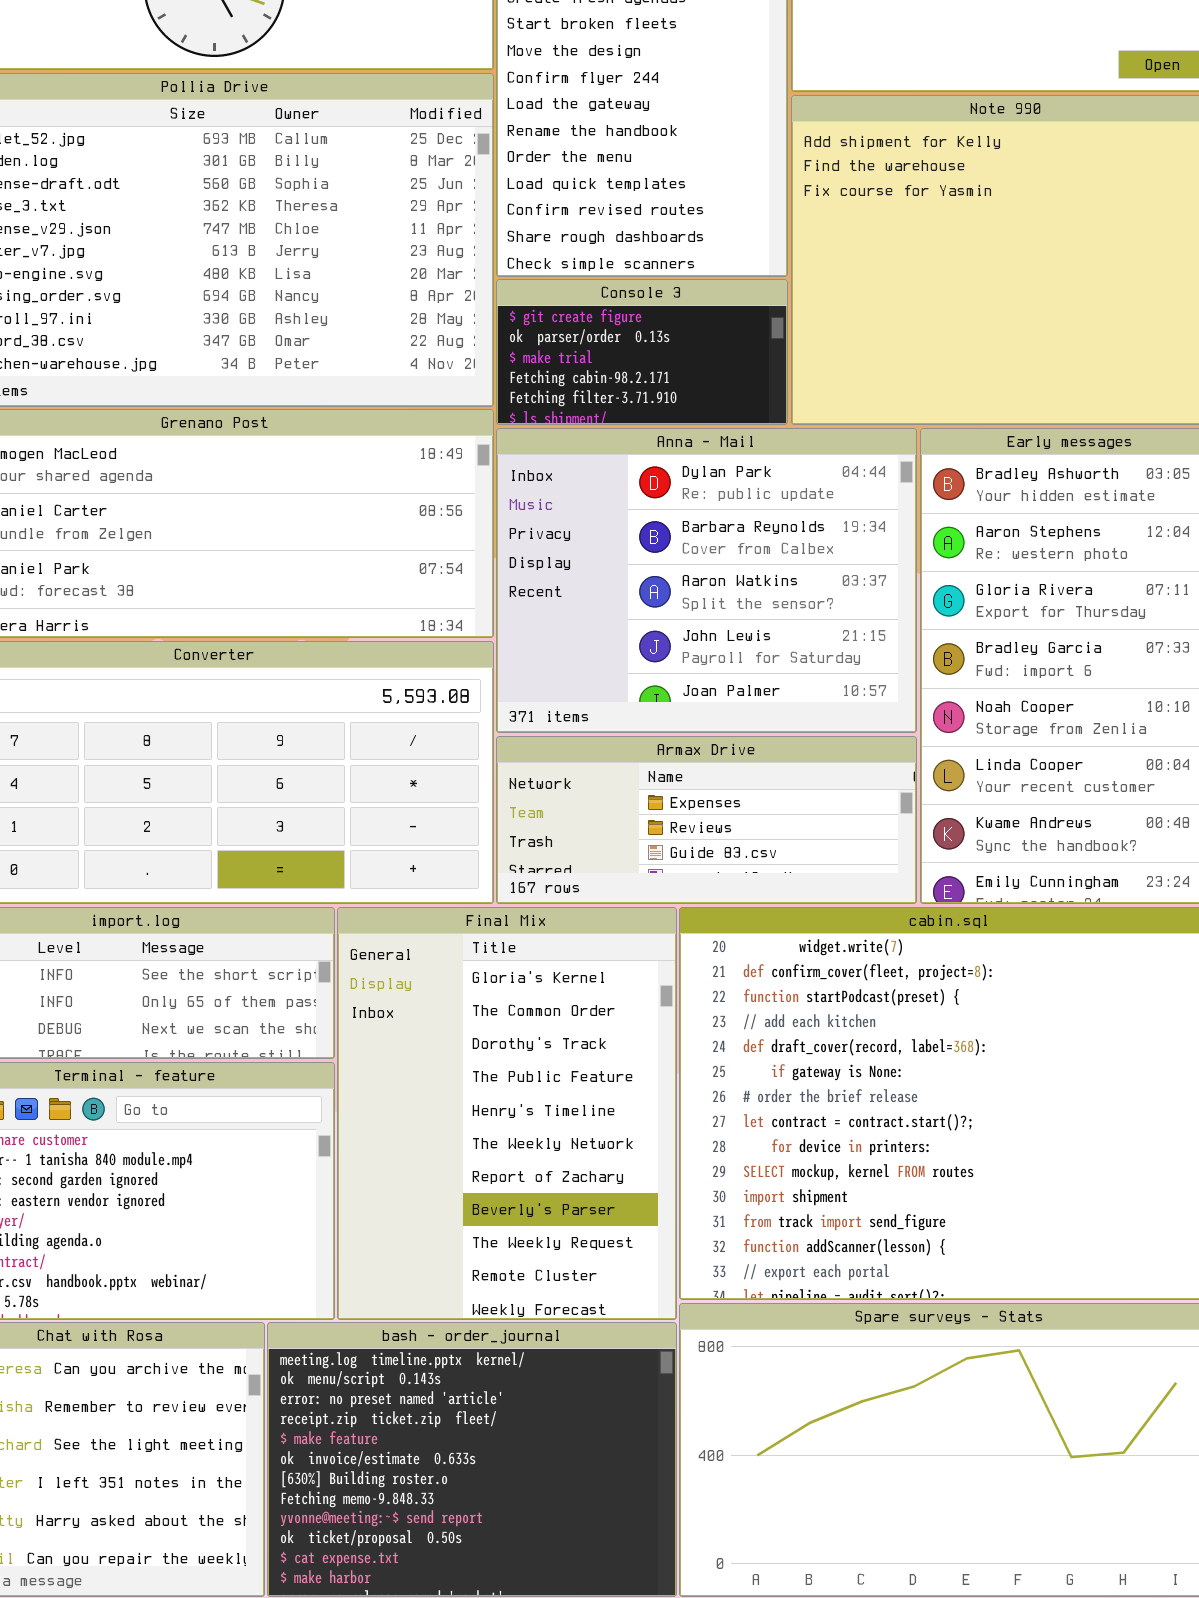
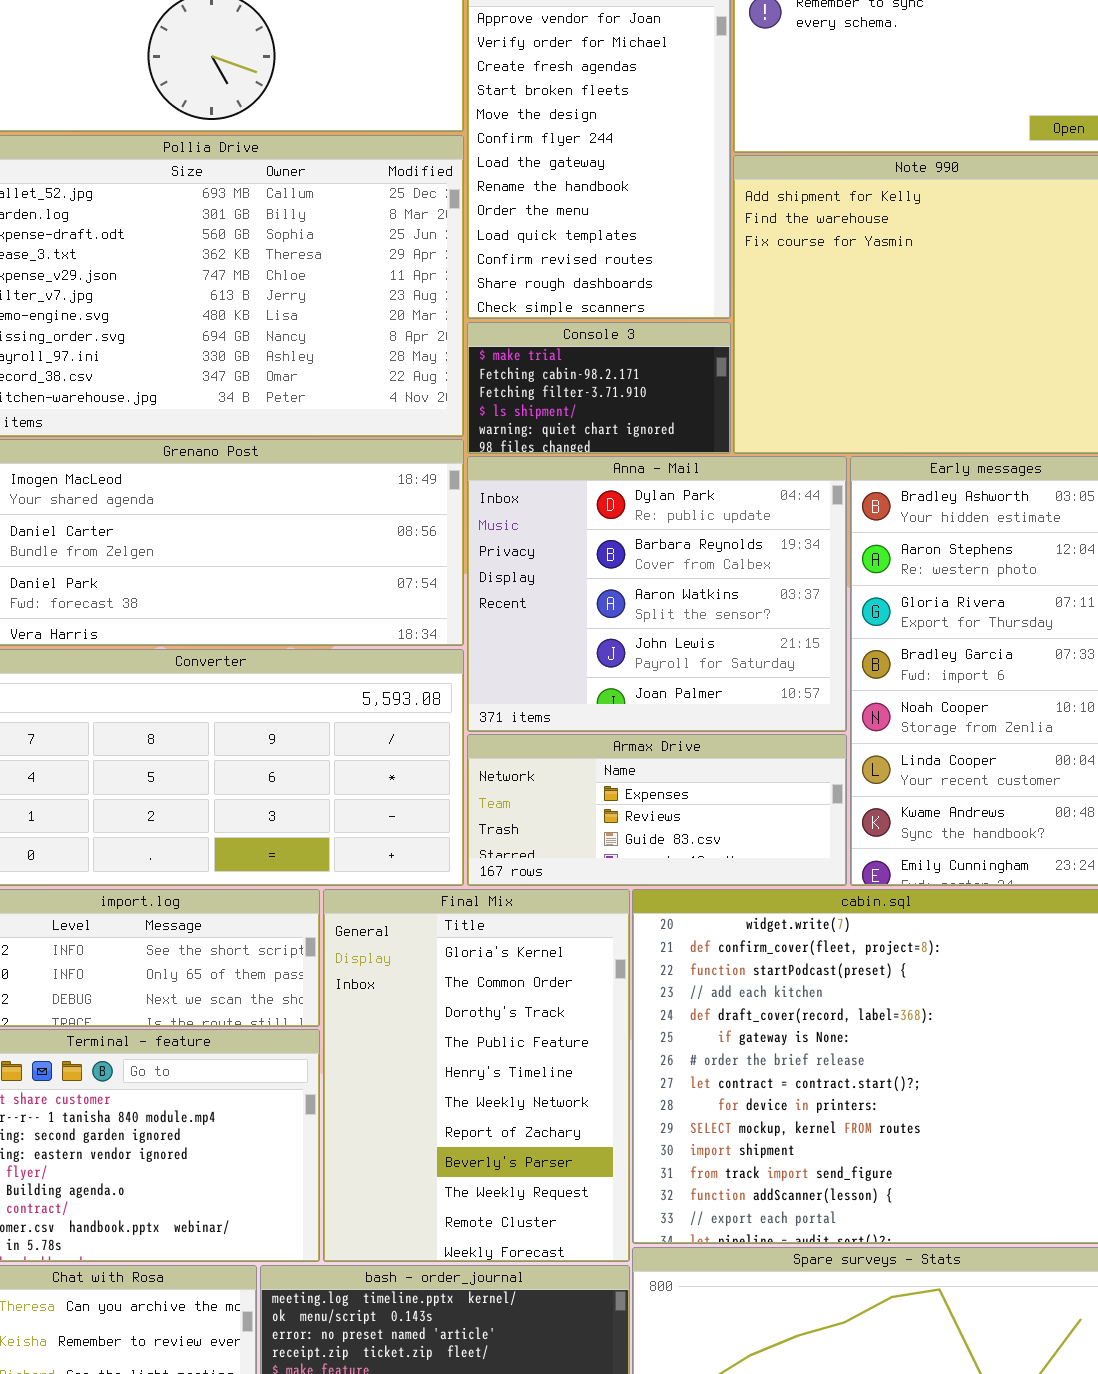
Console 3: [496,279,788,425] -> [467,322,731,454], scrolled down 2 rows

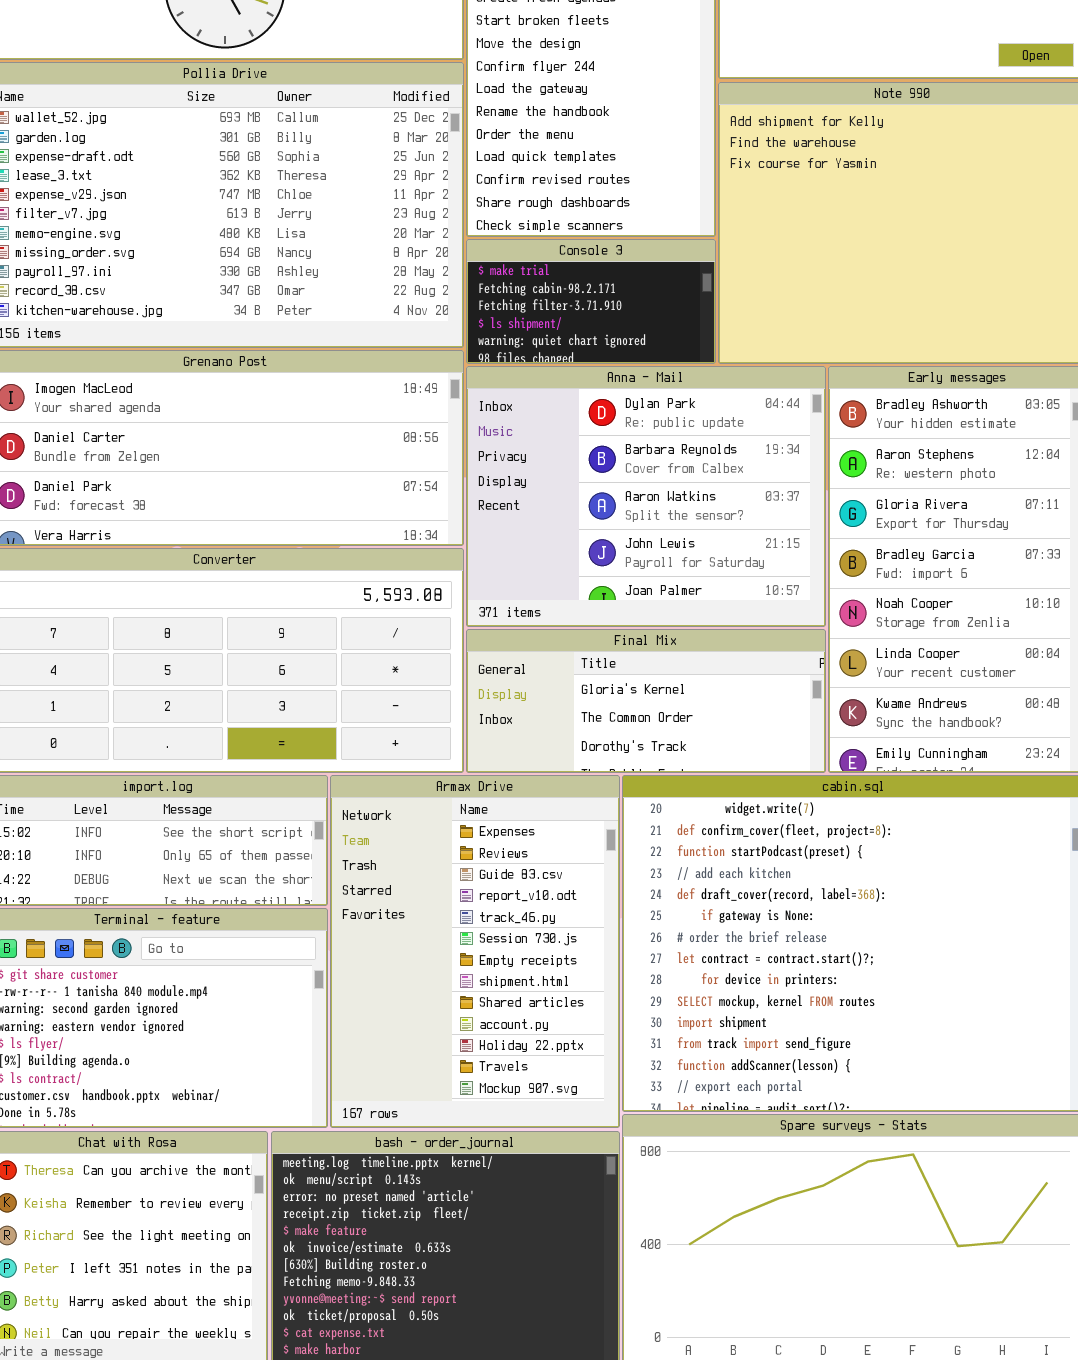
Armax Drive: [467,734,847,886] -> [330,775,620,1128], moved, resized
Final Mix: [323,889,630,1262] -> [466,629,826,773], moved, resized

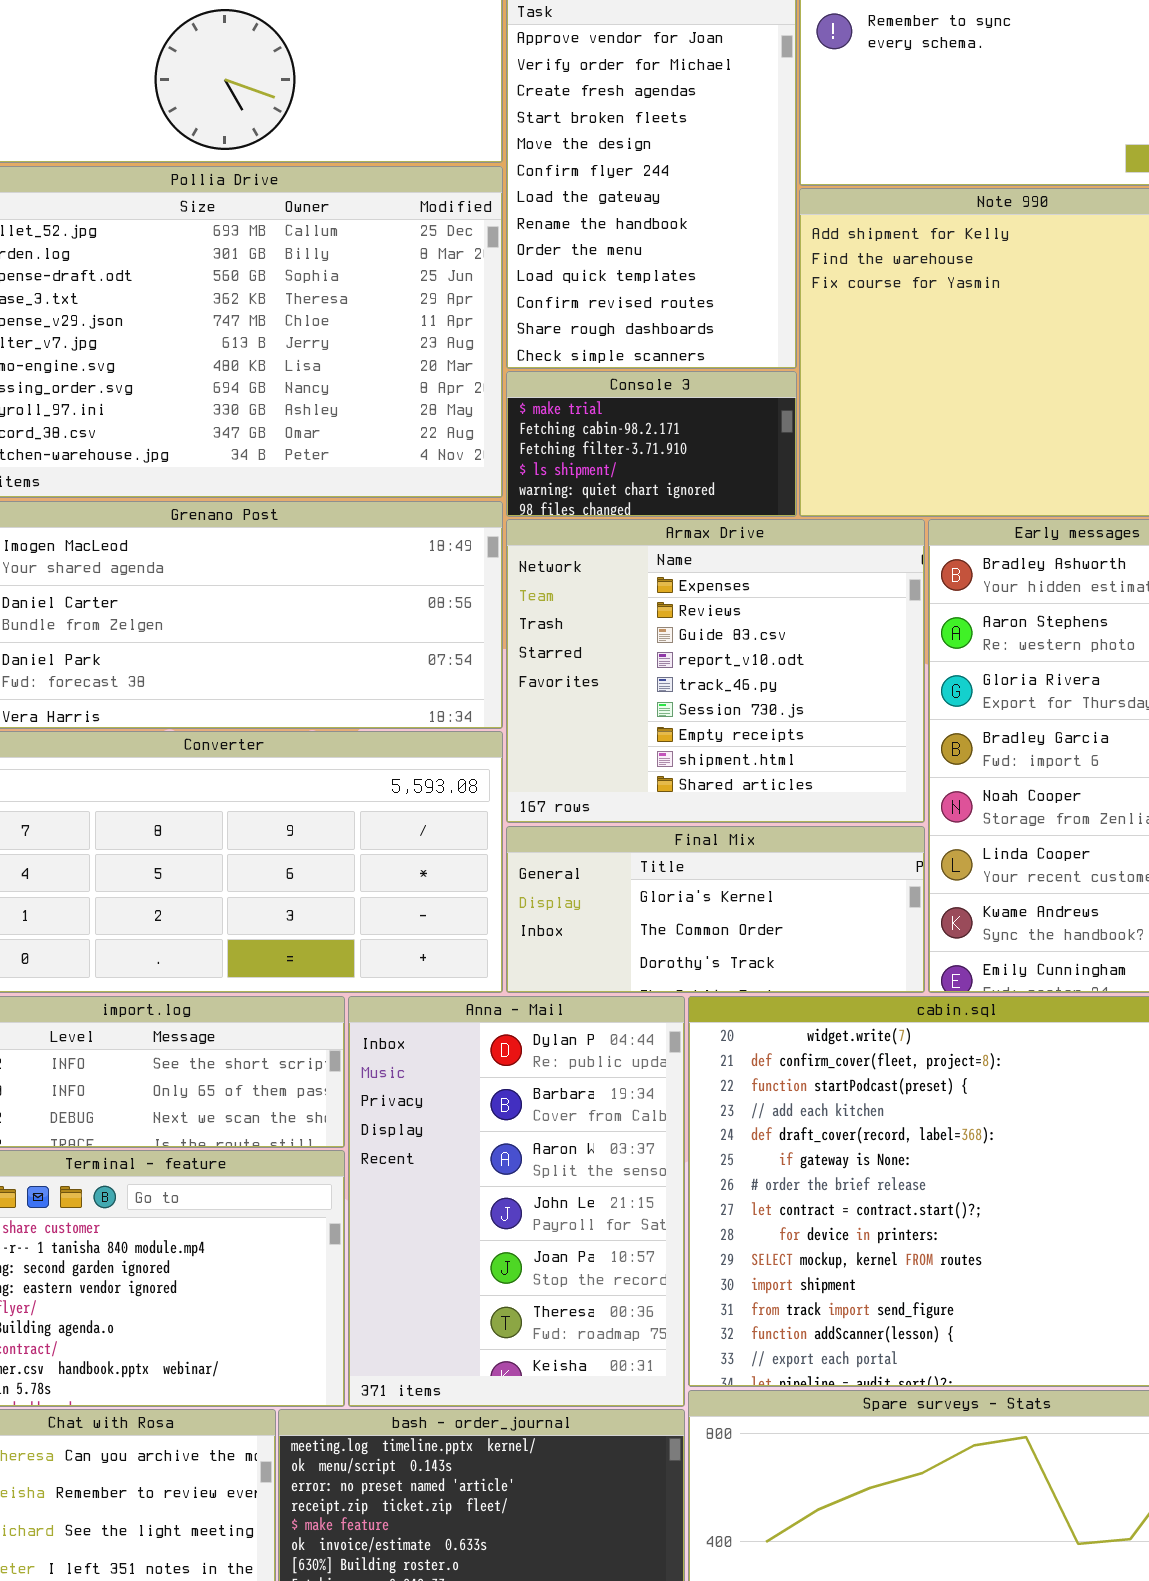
Anna - Mail: [466,366,826,627] -> [348,996,685,1407], moved, resized
Armax Drive: [330,775,620,1128] -> [506,519,925,823], moved, resized

